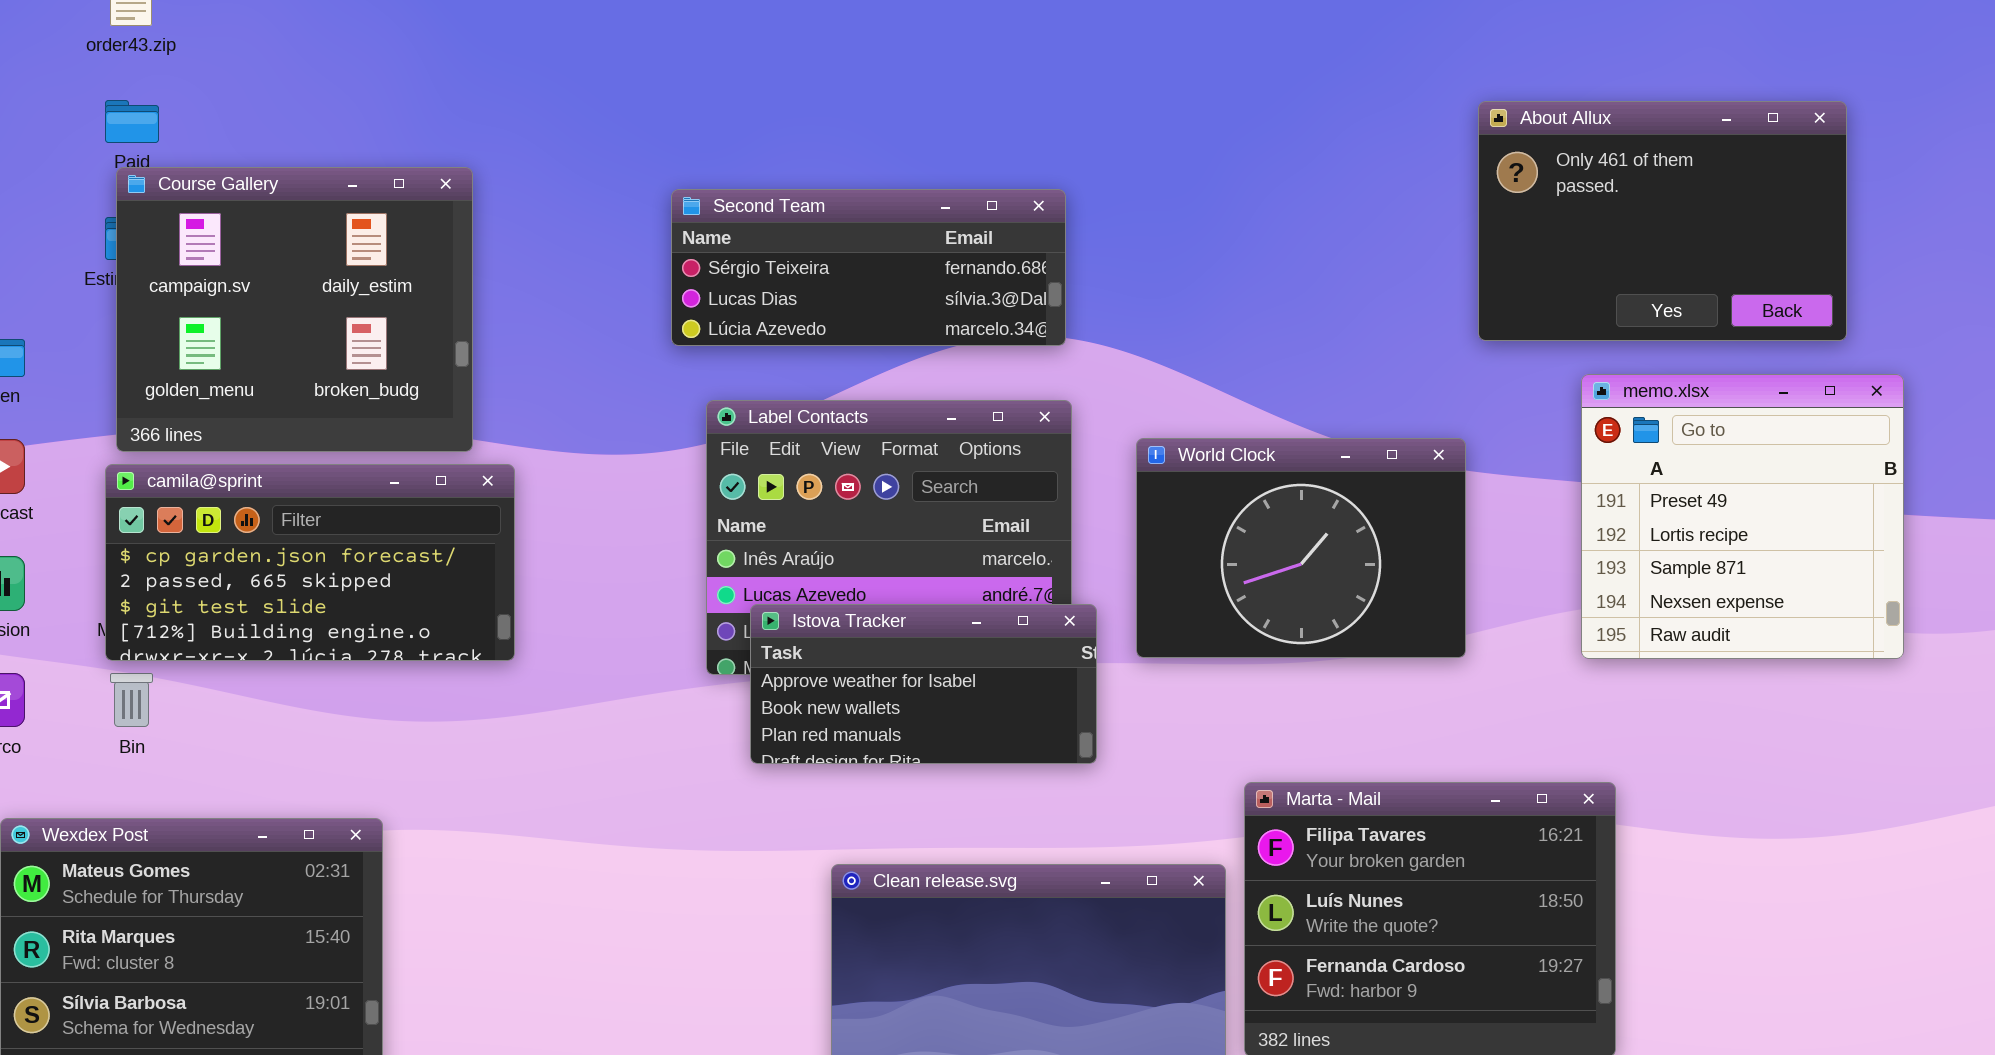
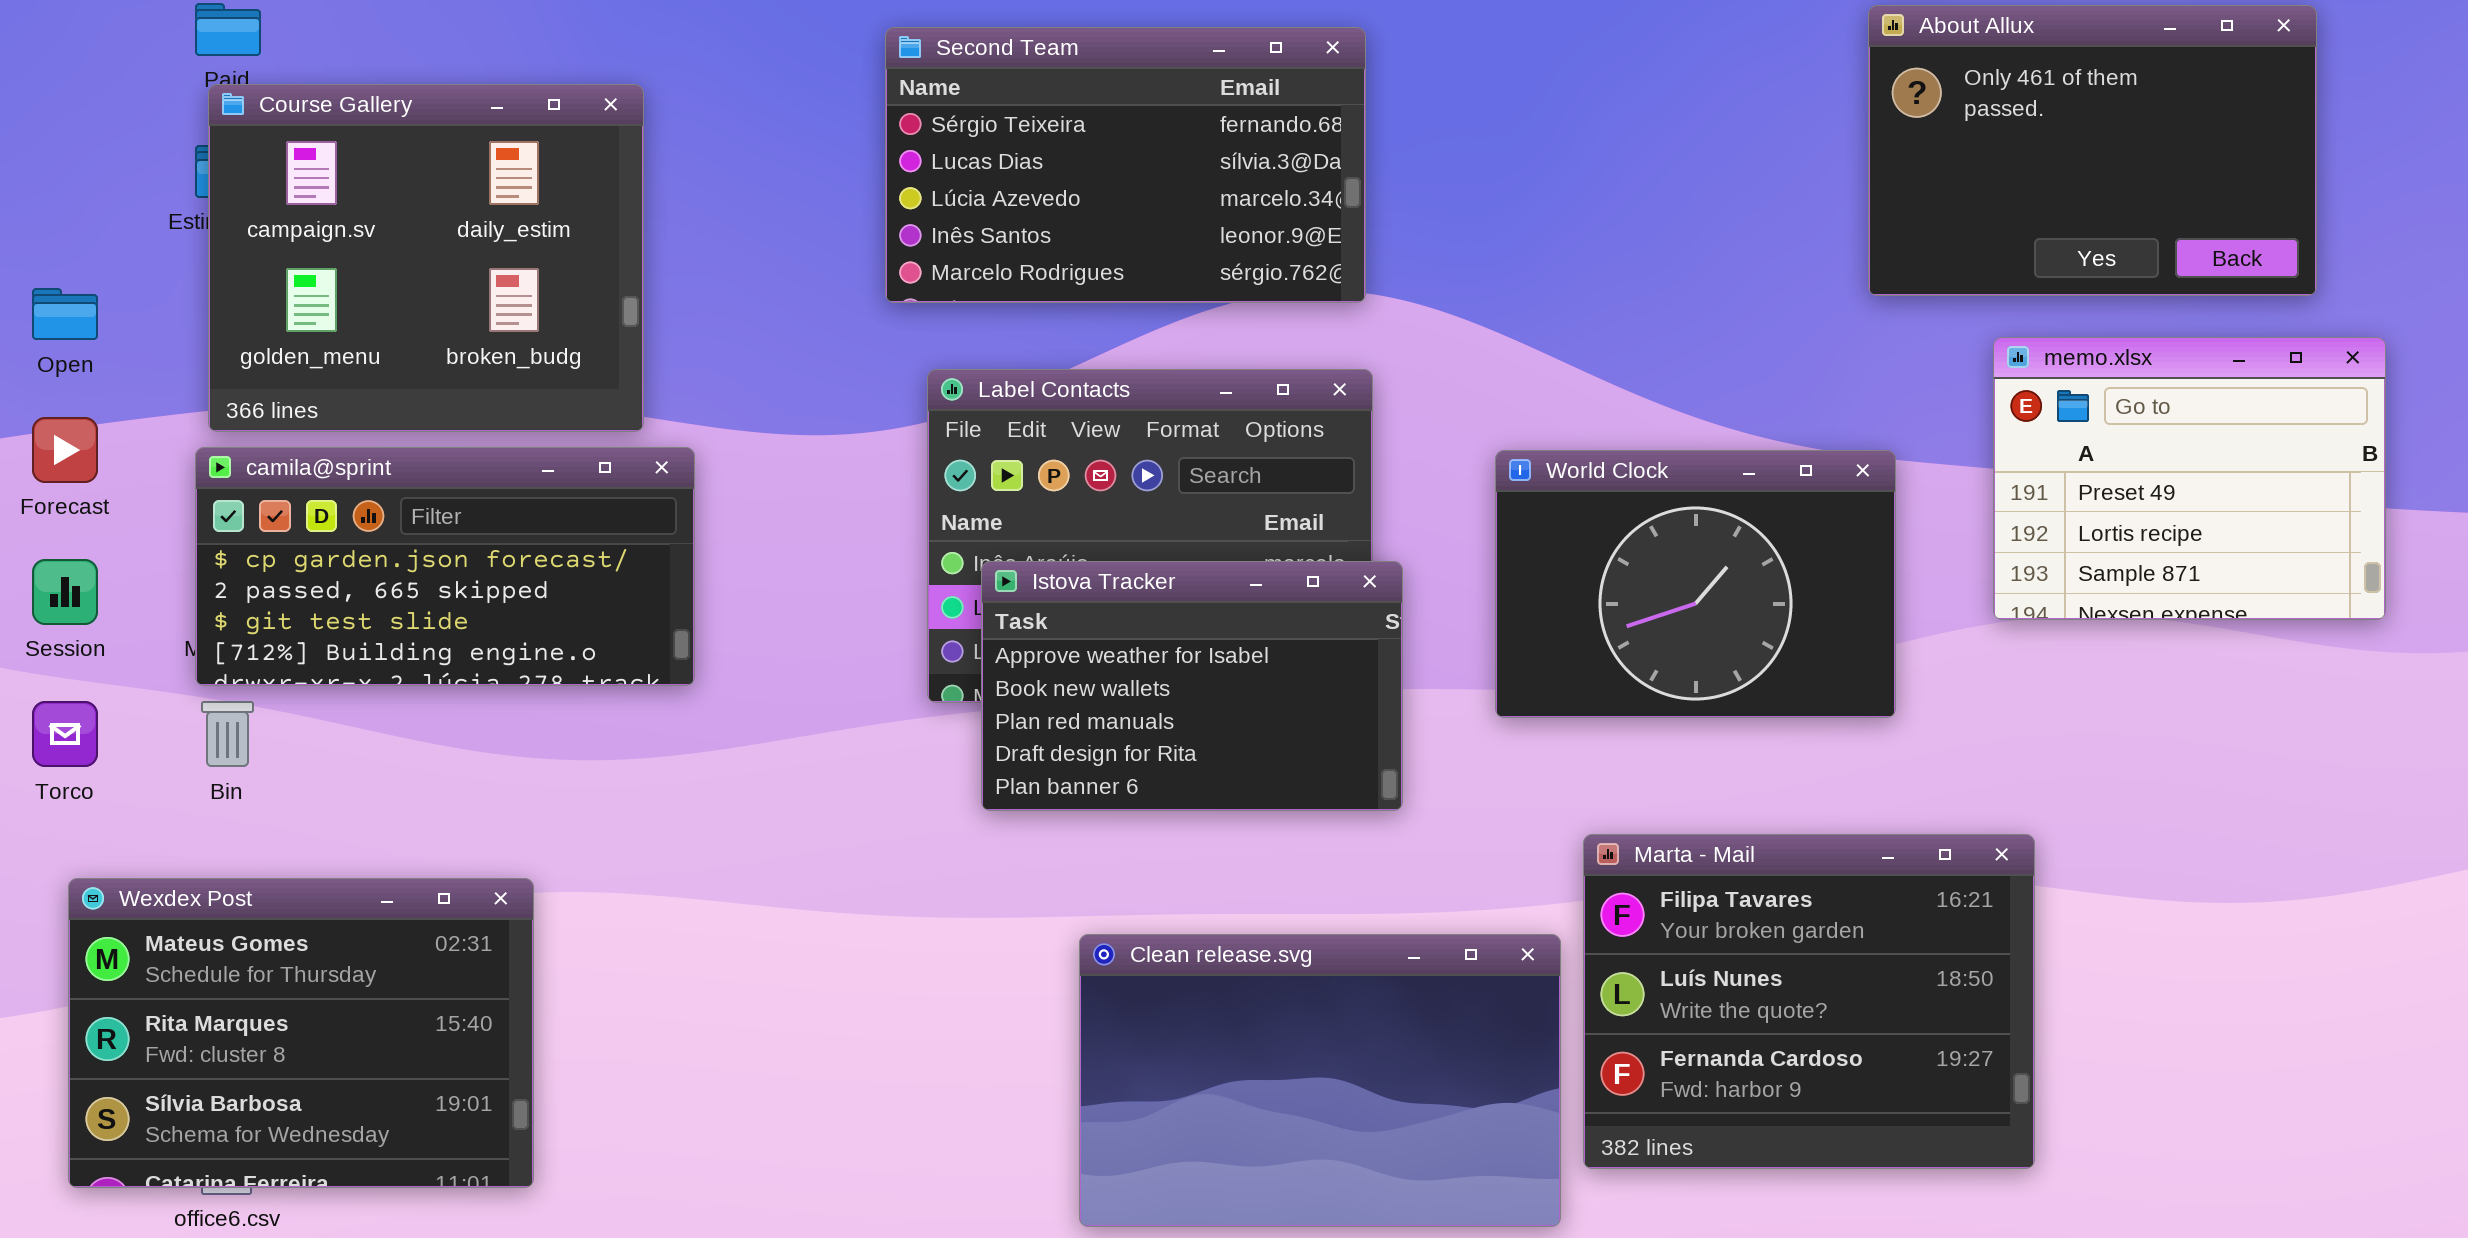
Second Team: [671,189,1066,346] -> [885,27,1366,303], resized
memo.xlsx: [1581,374,1904,659] -> [1993,337,2386,620], resized
World Clock: [1136,438,1466,658] -> [1495,450,1896,718], moved
Istova Tracker: [750,604,1097,764] -> [981,561,1403,811], resized

